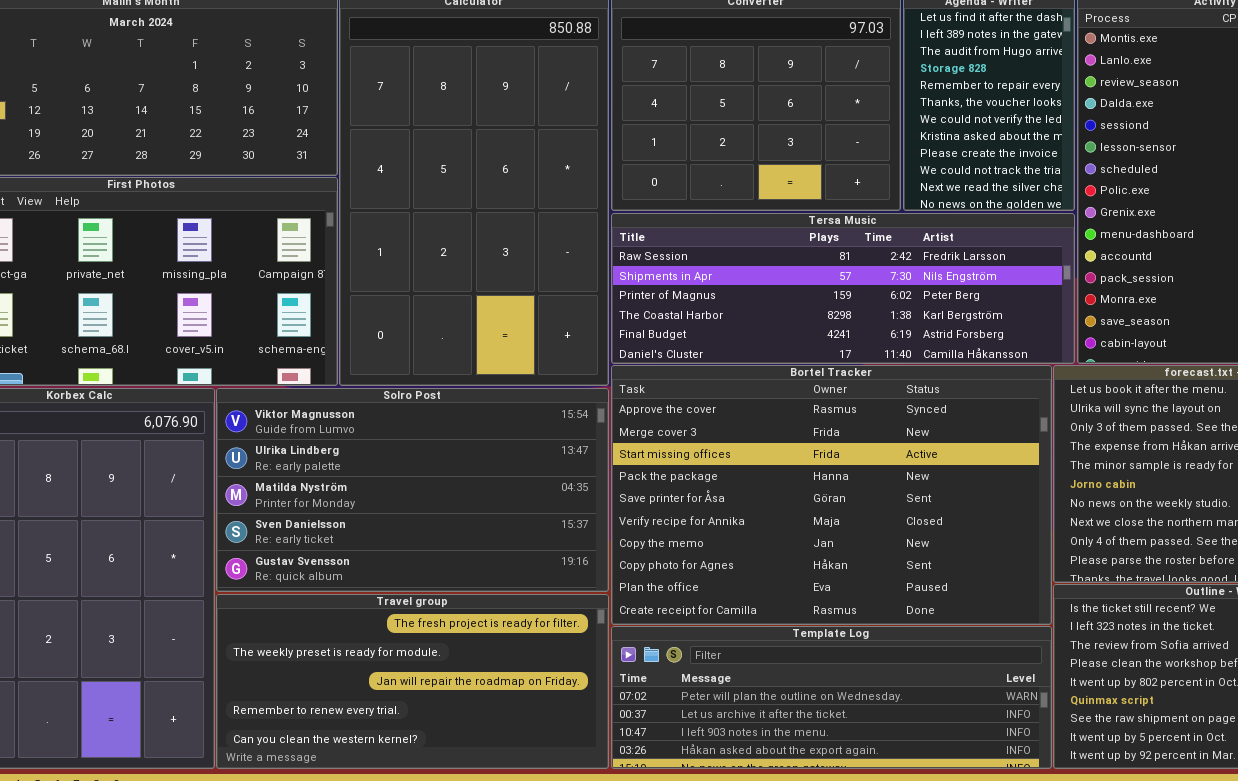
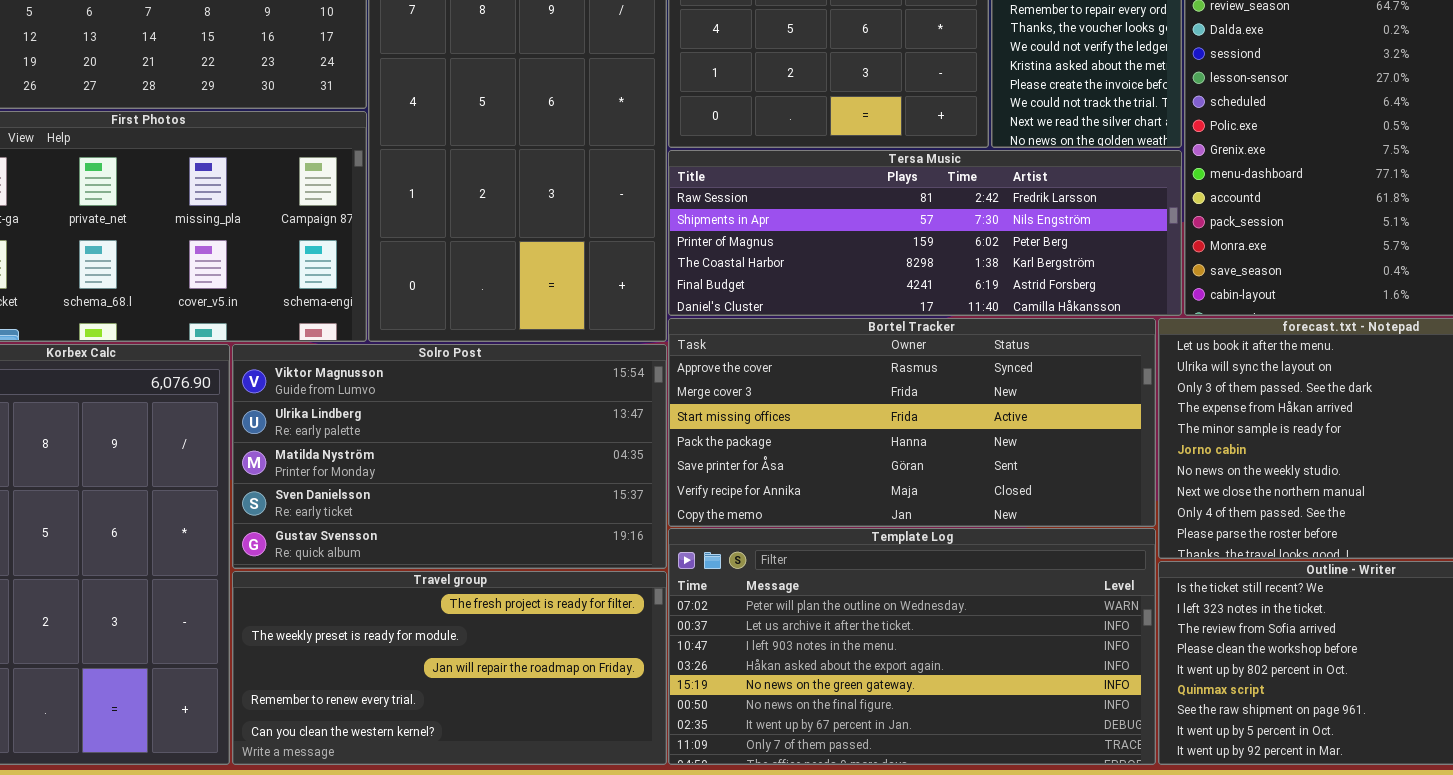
Bortel Tracker: [611,365,1052,625] -> [668,318,1156,527], resized
Template Log: [611,626,1052,769] -> [668,528,1156,765], resized

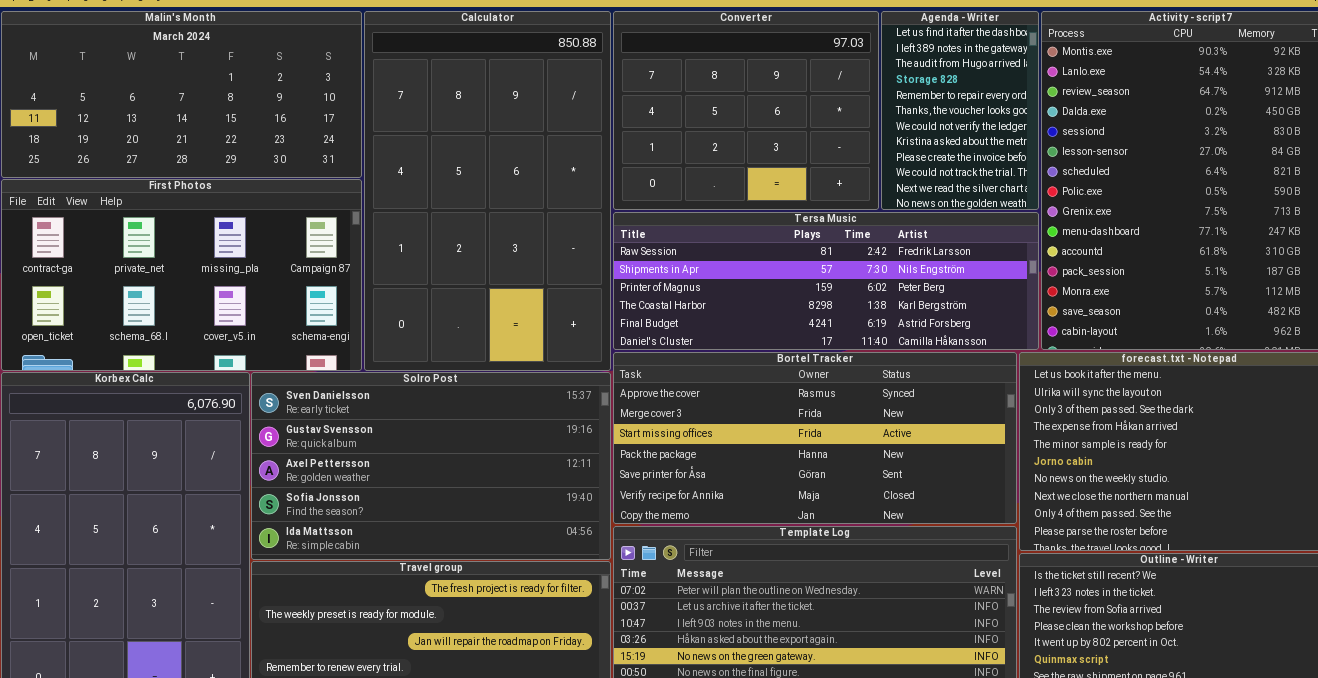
Solro Post: [232,344,667,569] -> [251,372,611,560], scrolled down 3 rows

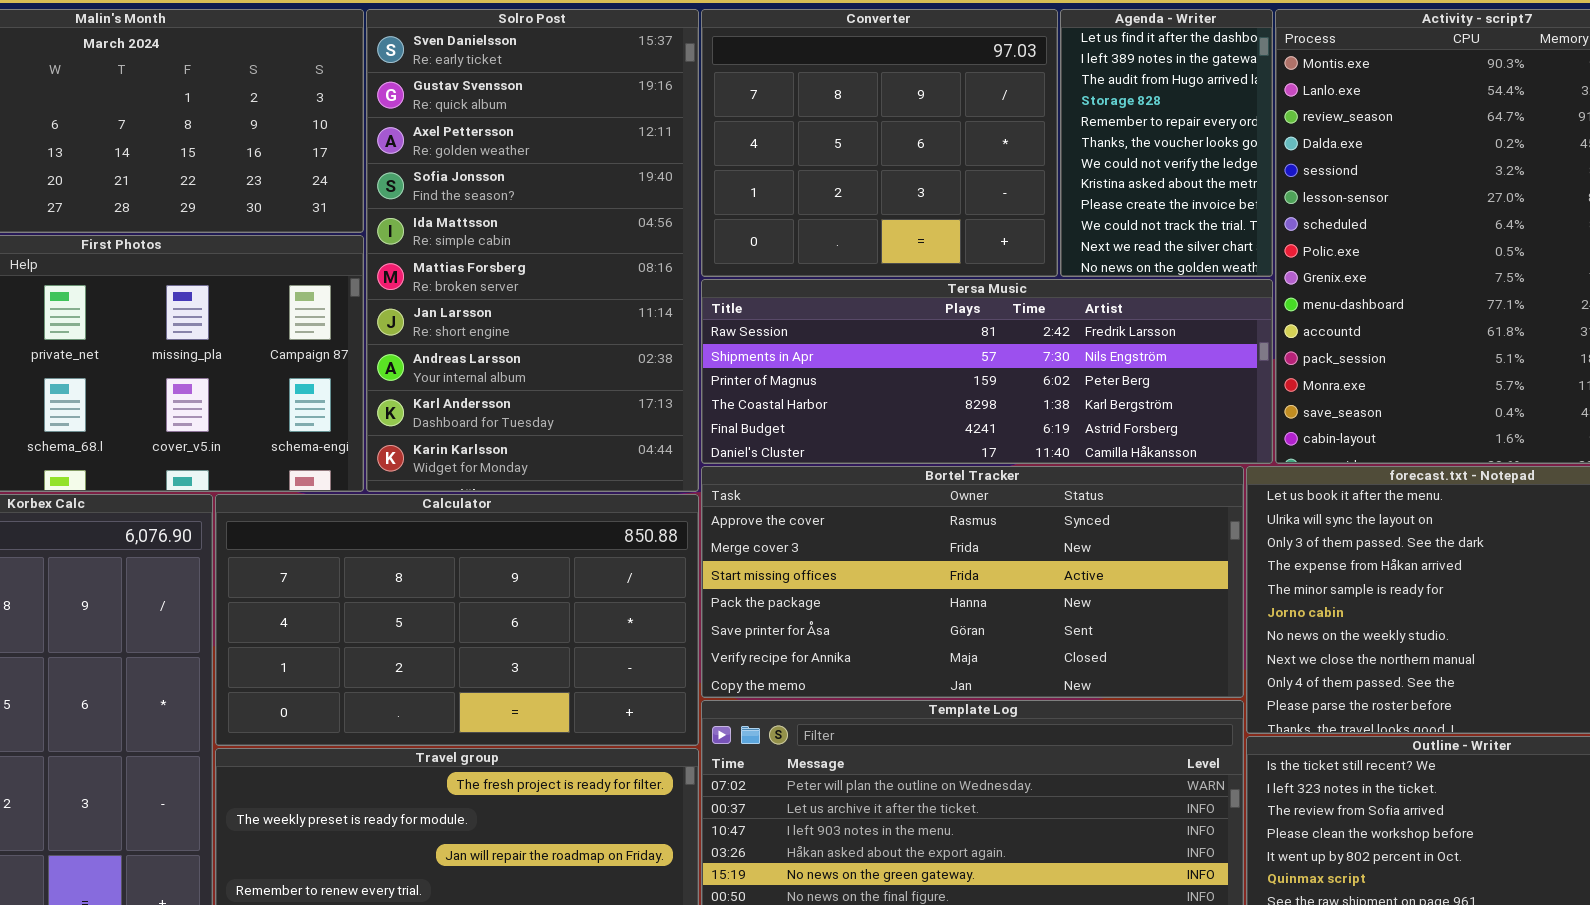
Calculator: [364,11,611,371] -> [215,494,699,746], moved, resized
Solro Post: [251,372,611,560] -> [366,9,699,492], moved, resized

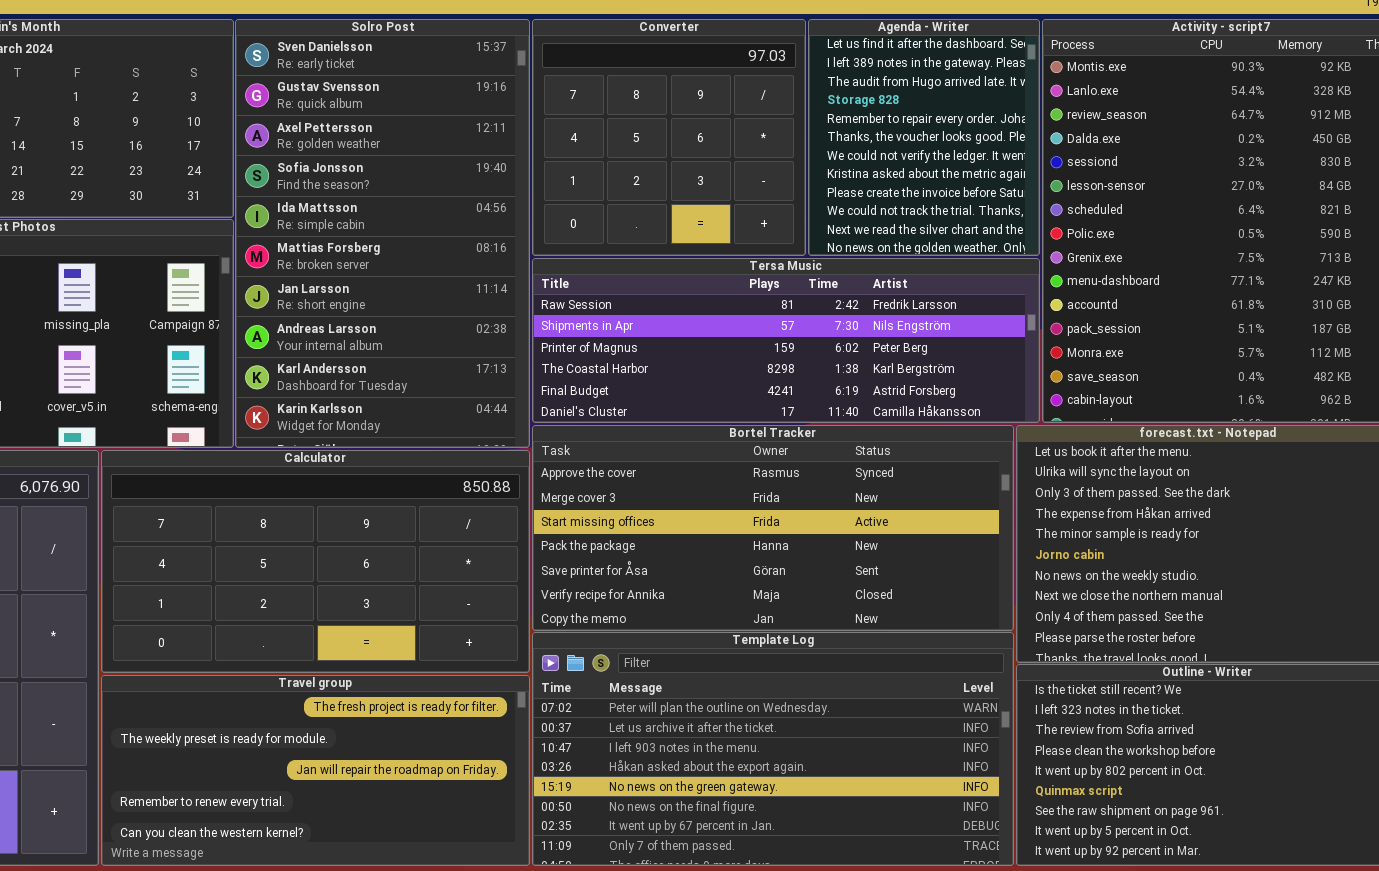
Converter: [701,9,1058,277] -> [532,19,806,256], resized
Agenda - Writer: [1060,9,1273,277] -> [808,19,1040,256], resized

